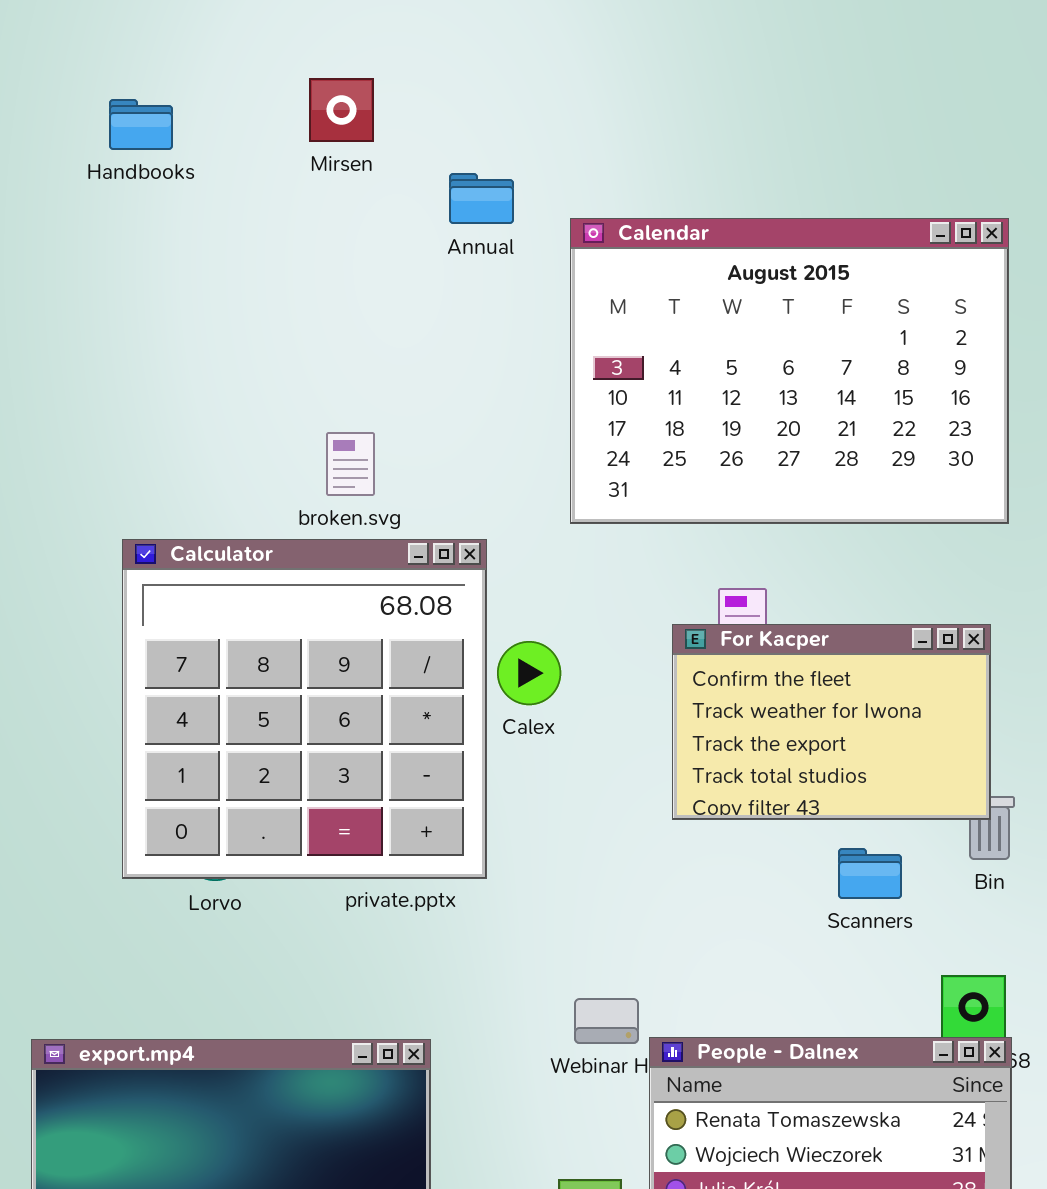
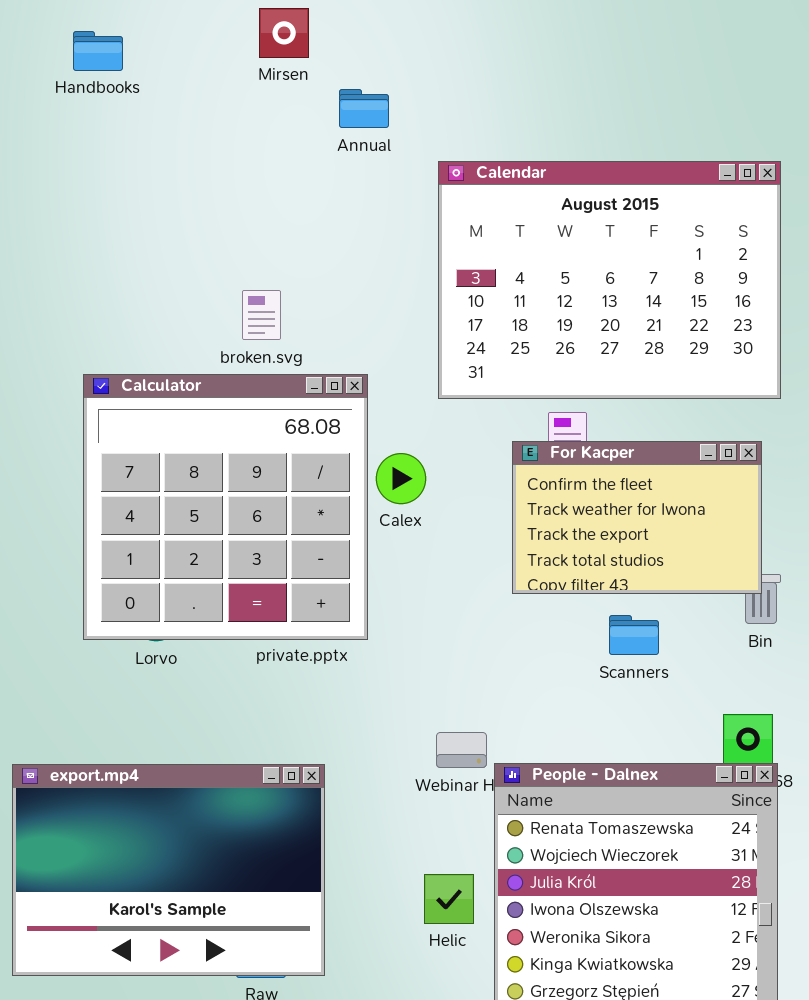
Mirsen: [309,78,374,142] -> [259,8,309,58], moved
Calendar: [570,218,1009,524] -> [438,161,781,399], moved
Scanners: [838,848,902,899] -> [609,615,659,655], moved

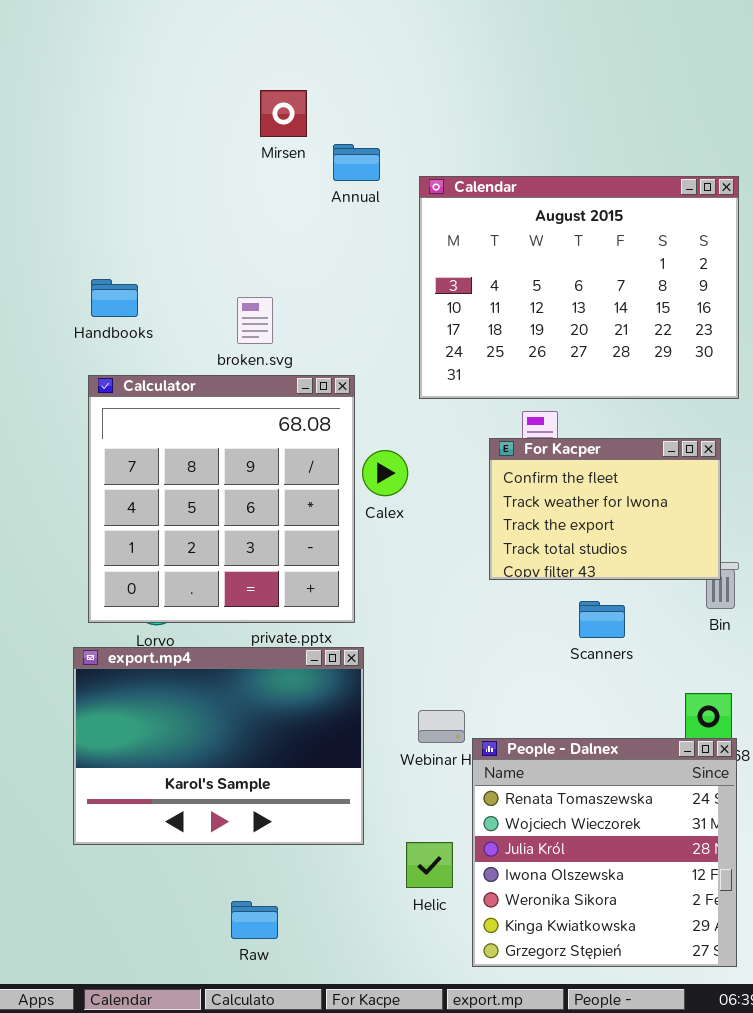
Mirsen: [259,8,309,58] -> [260,90,307,137], moved
Handbooks: [73,31,123,71] -> [91,279,138,317], moved
Annual: [339,89,389,128] -> [333,144,380,181], moved
export.mp4: [12,764,325,976] -> [73,647,364,845], moved

